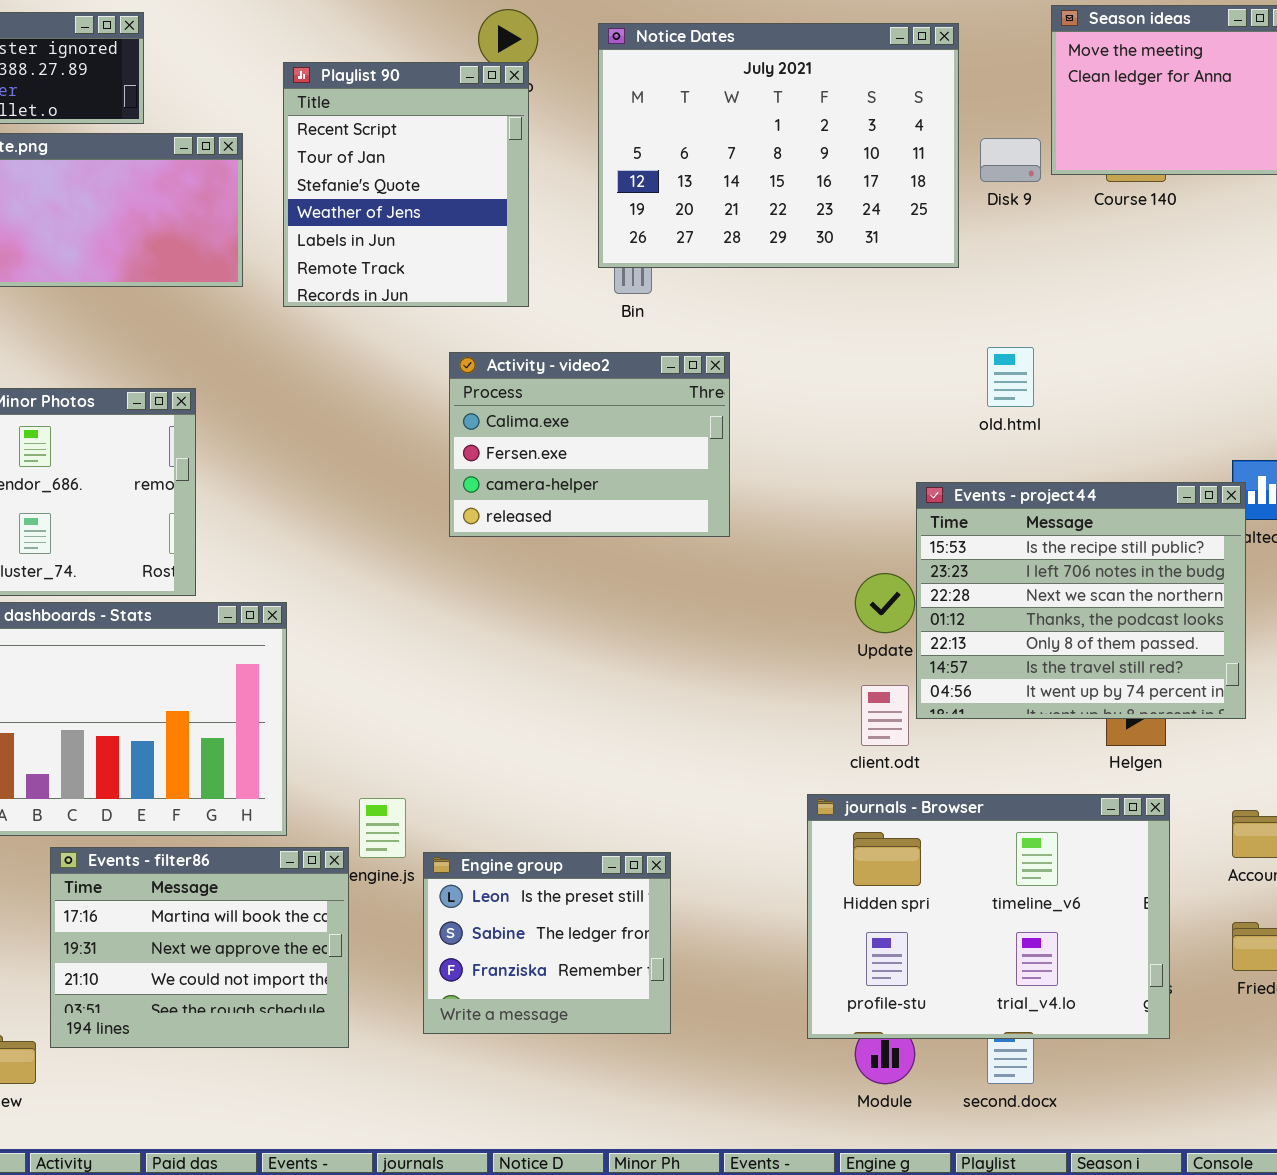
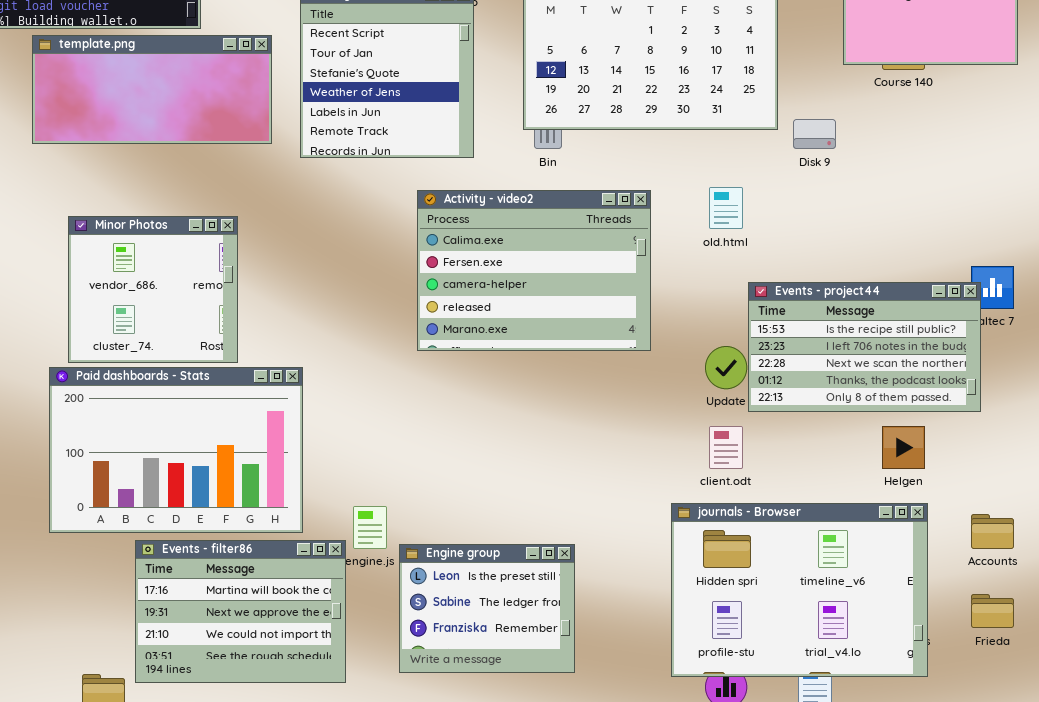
Disk 9: [980,138,1041,182] -> [793,119,836,149], moved
old.html: [987,347,1034,407] -> [709,187,743,229], moved
Activity - video2: [449,352,730,537] -> [417,190,651,351], resized
Events - project44: [916,482,1246,719] -> [748,282,981,412], resized

